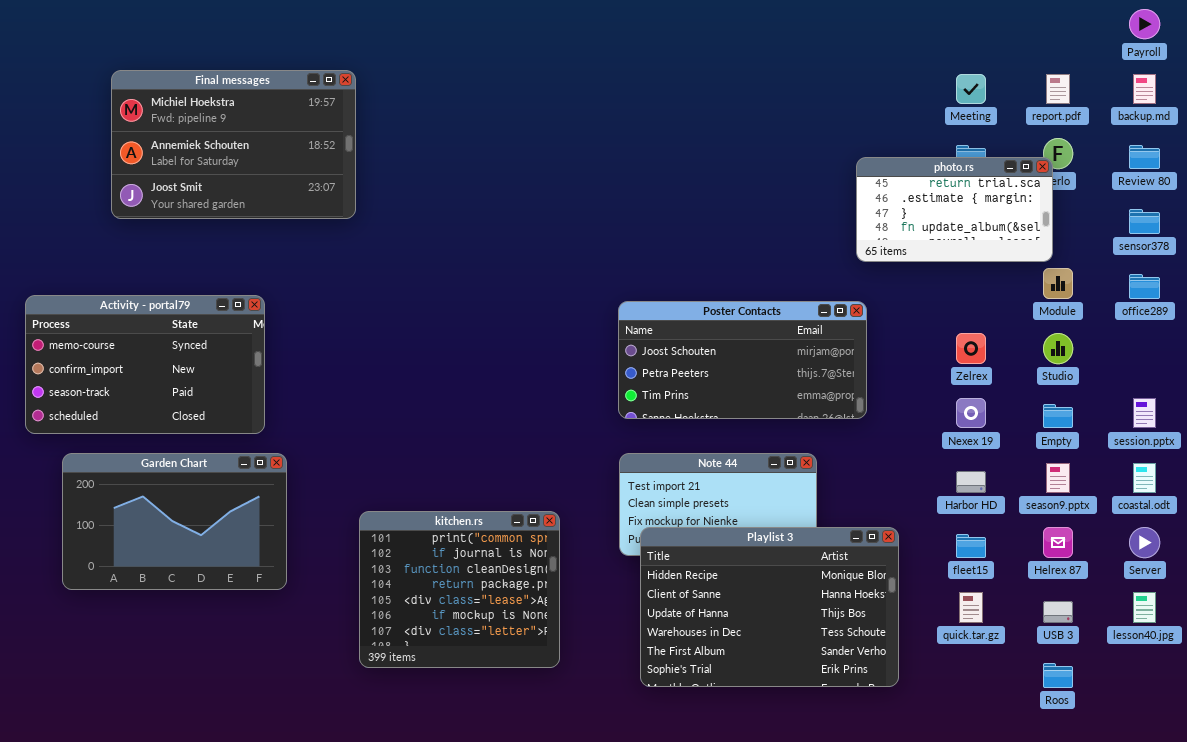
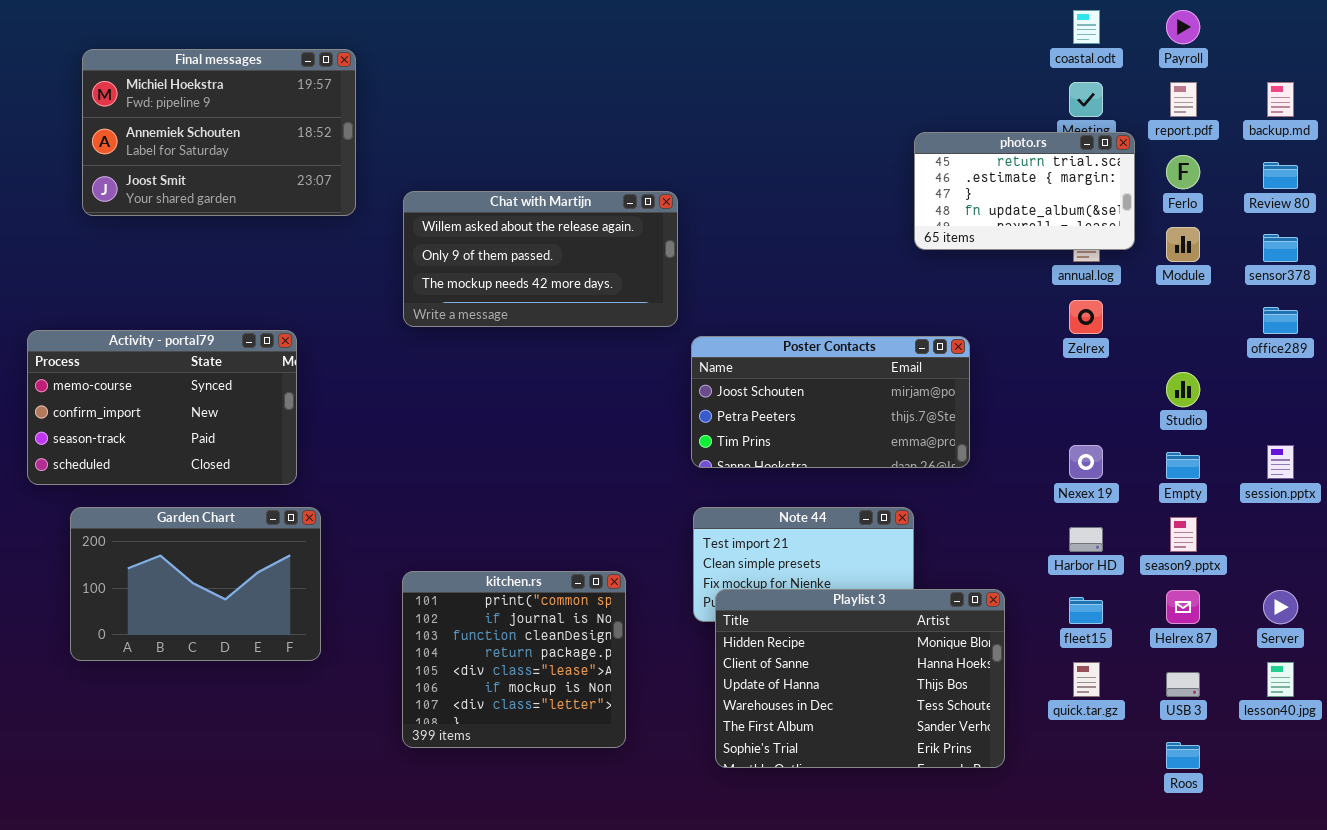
Payroll: [1129,9,1160,39] -> [1166,10,1200,44], moved
Final messages: [111,70,356,219] -> [82,49,356,216], moved
photo.rs: [856,157,1053,262] -> [914,132,1135,250], moved
Chat with Martijn: none -> [403,191,678,327], opened
Module: [1043,268,1073,299] -> [1166,227,1200,262], moved
Zelrex: [956,333,986,364] -> [1069,300,1103,334], moved
coastal.odt: [1133,463,1156,493] -> [1073,10,1100,44], moved

